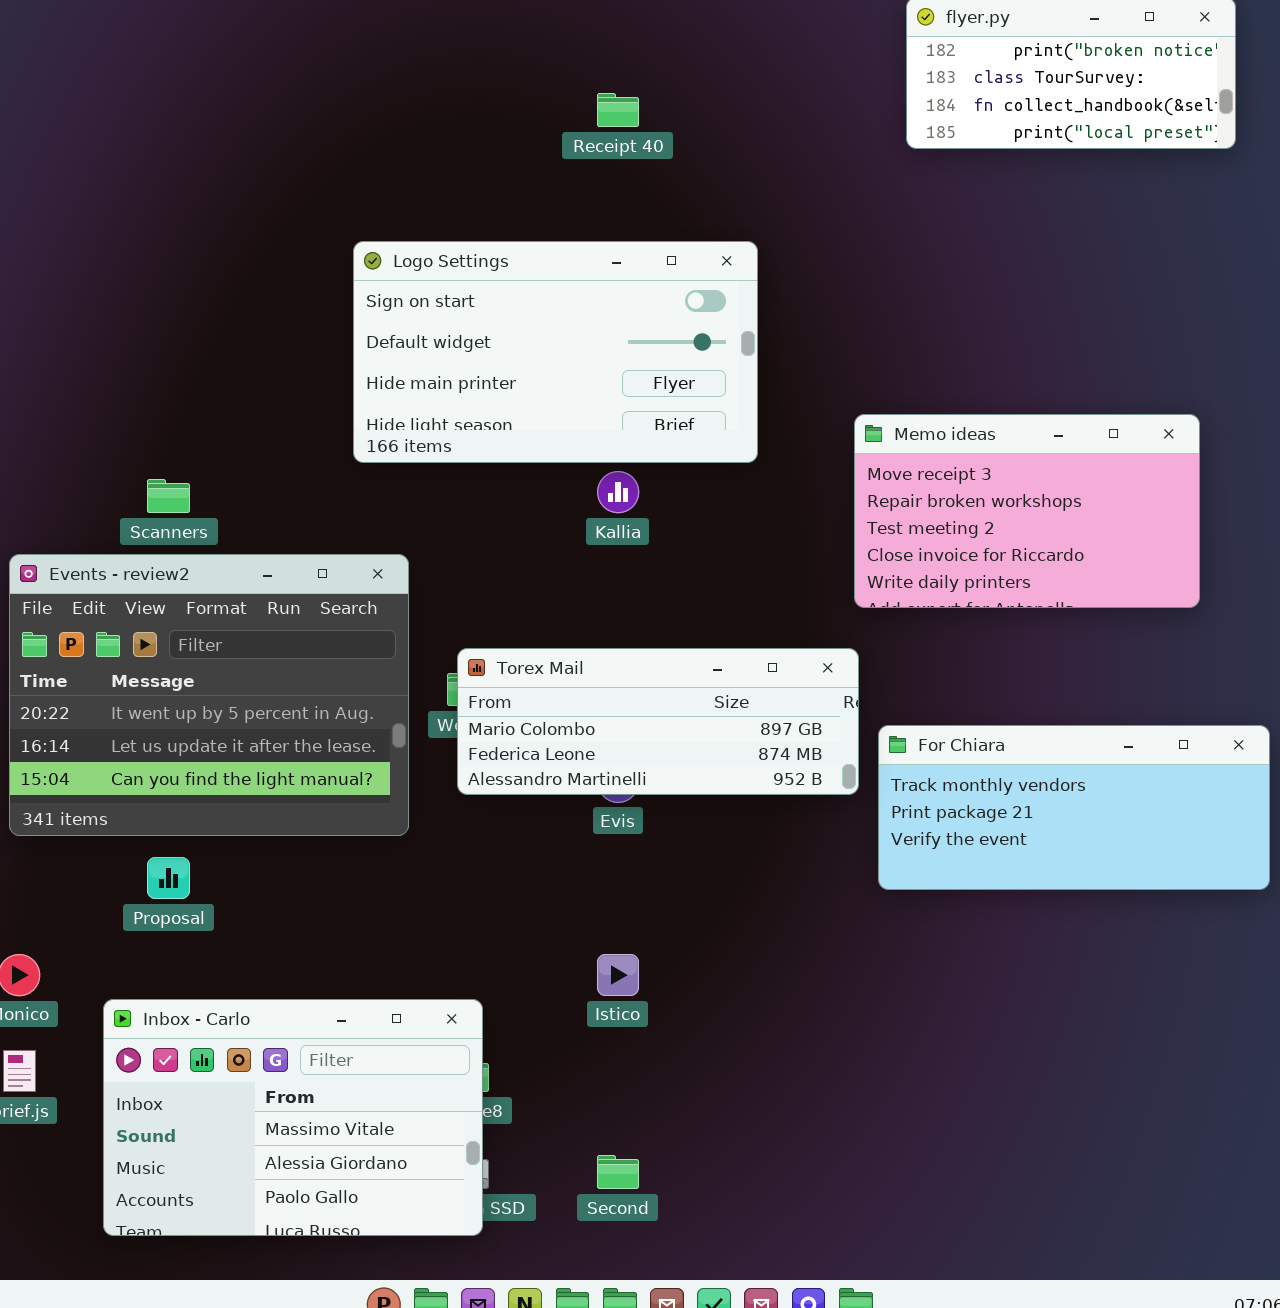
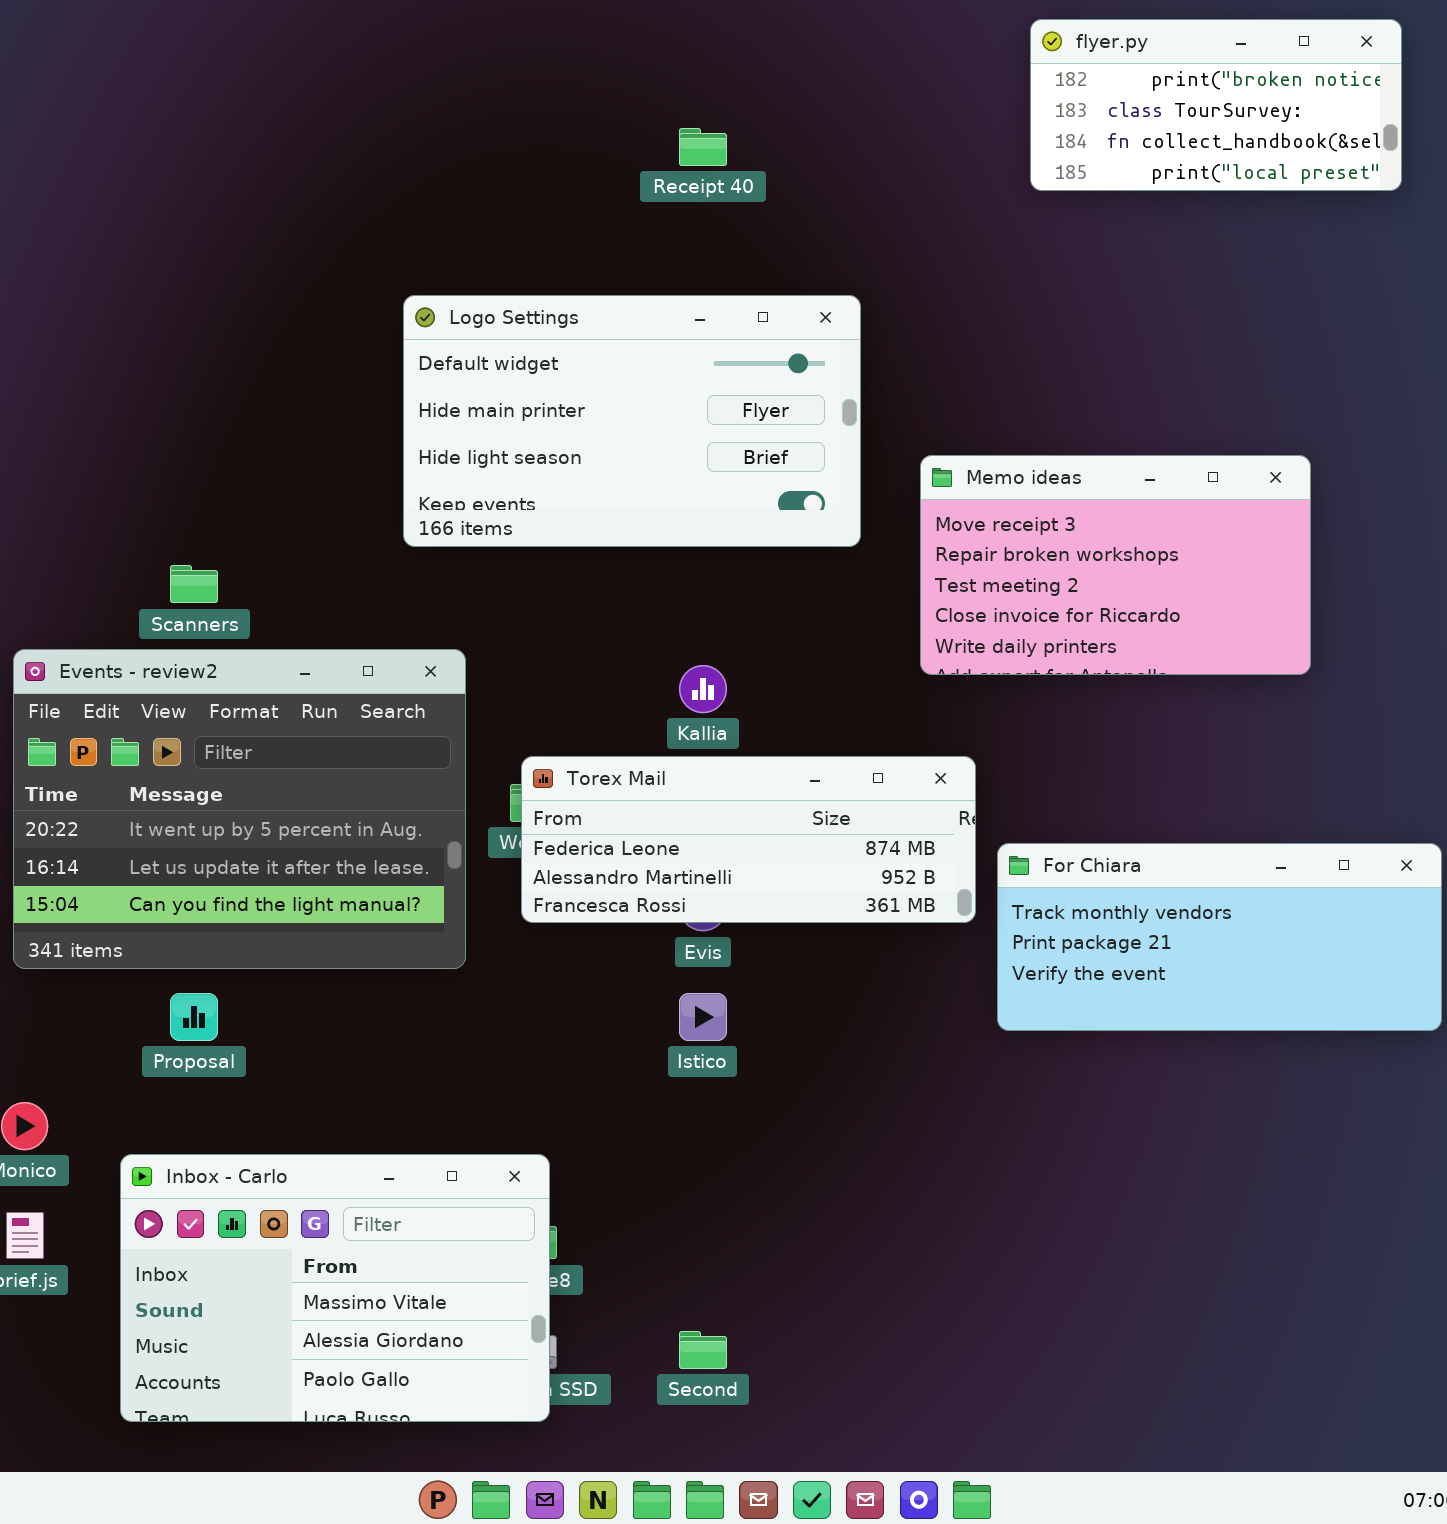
Logo Settings: [353,241,758,463] -> [403,295,861,547], scrolled down 1 row
Memo ideas: [854,414,1200,608] -> [920,455,1311,675], moved
Kallia: [597,471,639,513] -> [679,665,727,713], moved
Torex Mail: [457,648,859,795] -> [521,756,976,923], scrolled down 1 row
Istico: [597,954,639,996] -> [679,993,727,1041], moved

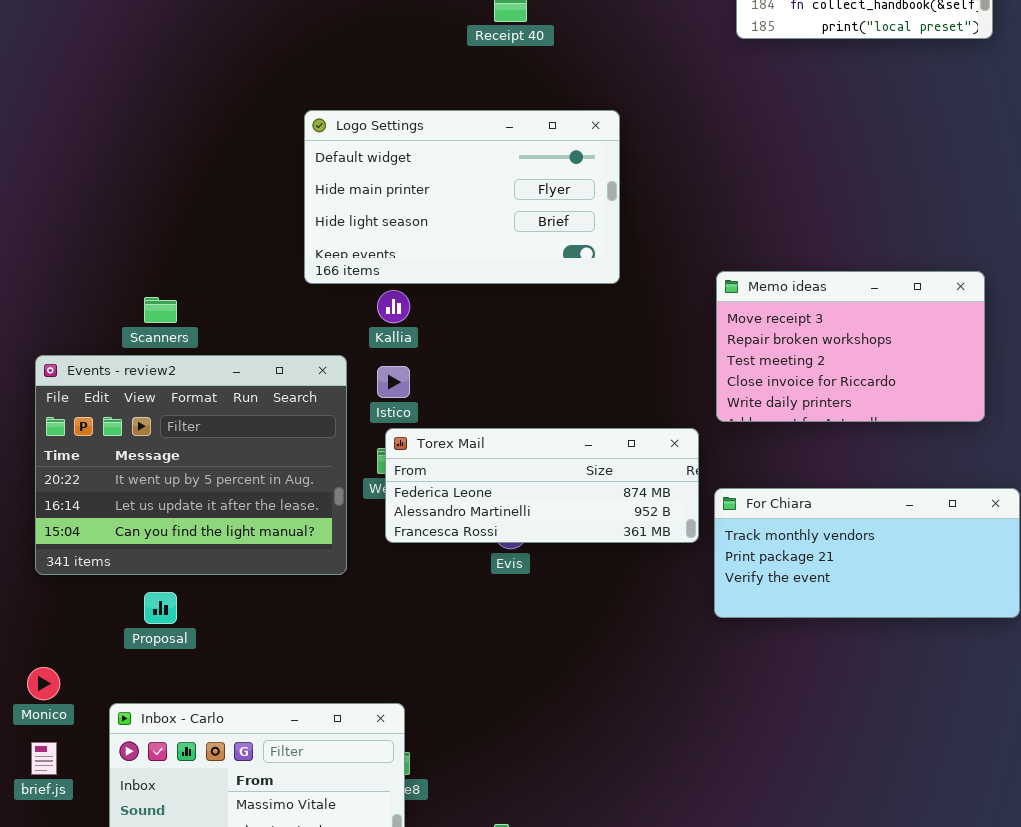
Memo ideas: [920,455,1311,675] -> [716,271,985,422], moved
Kallia: [679,665,727,713] -> [377,290,410,323], moved
Istico: [679,993,727,1041] -> [377,366,410,398], moved

